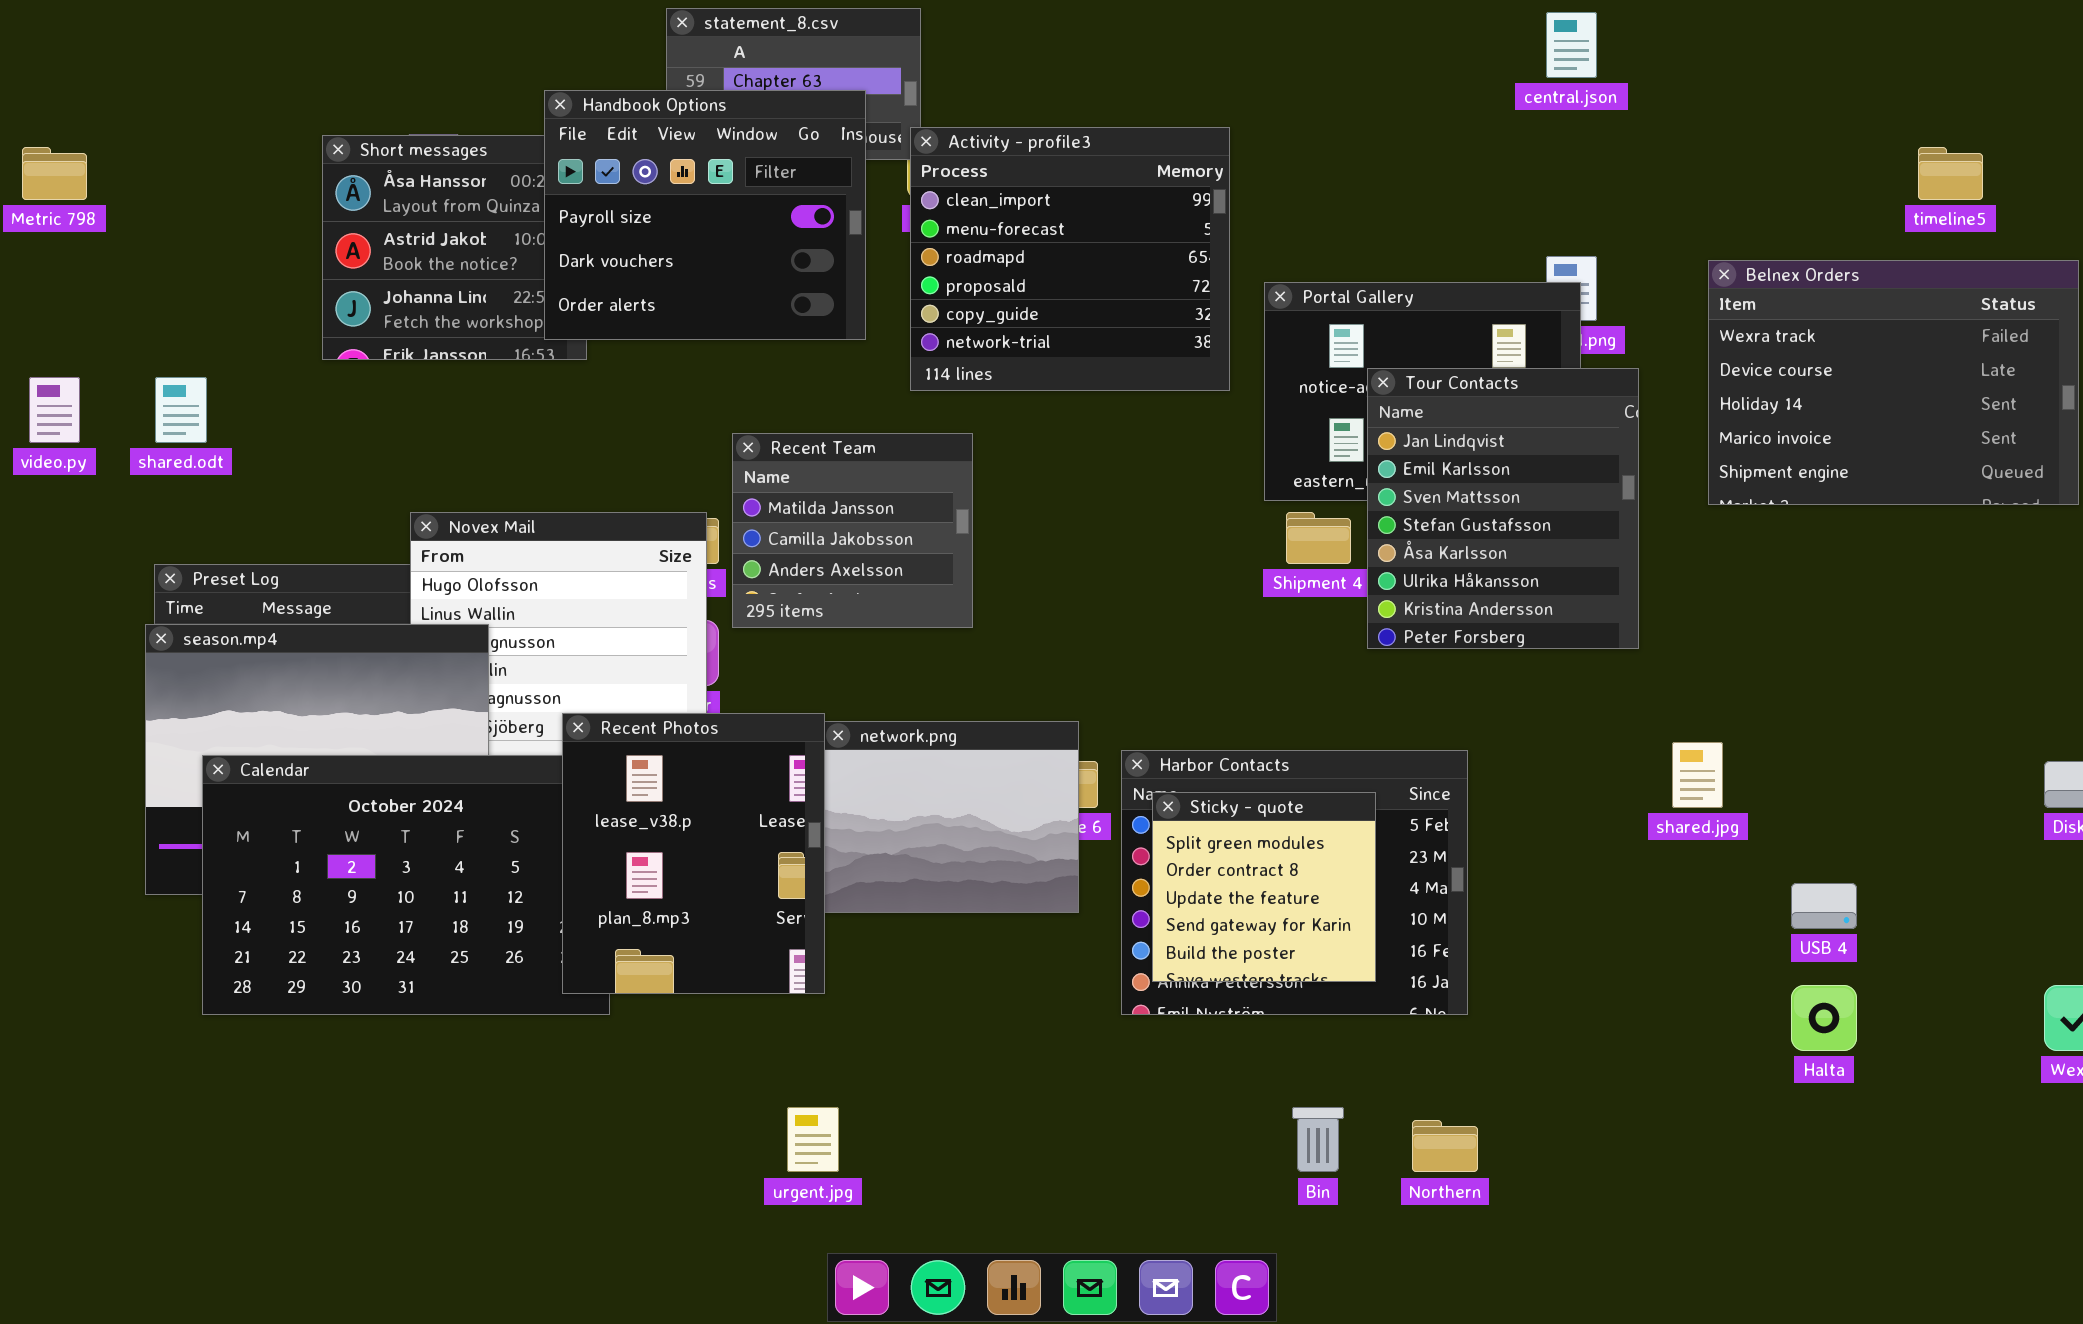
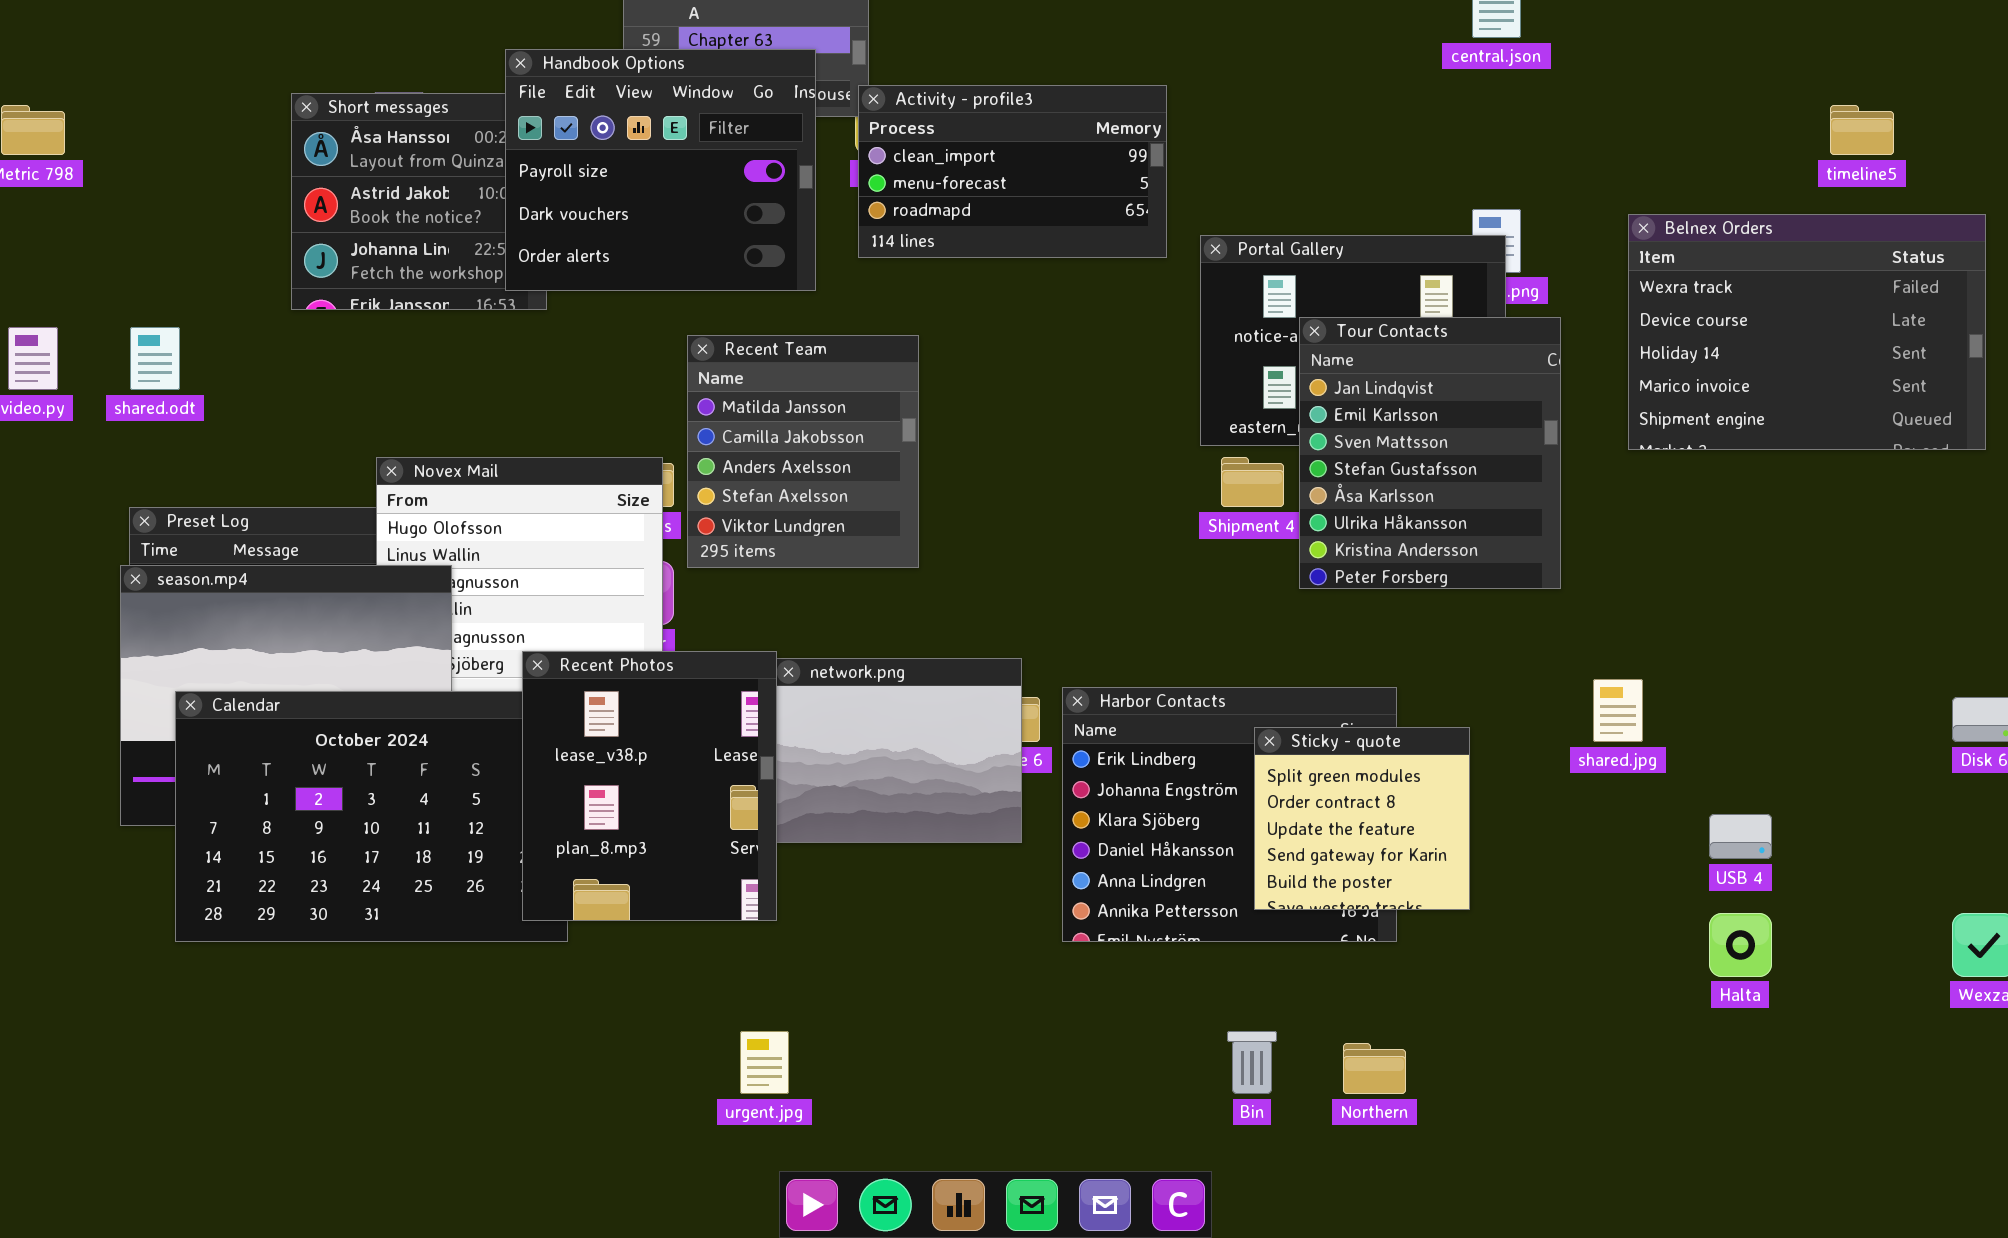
Activity - profile3: [910,127,1230,391] -> [858,85,1167,258], resized
Recent Team: [732,433,973,628] -> [687,335,919,568], resized
Sticky - quote: [1152,792,1376,982] -> [1254,727,1470,910], moved

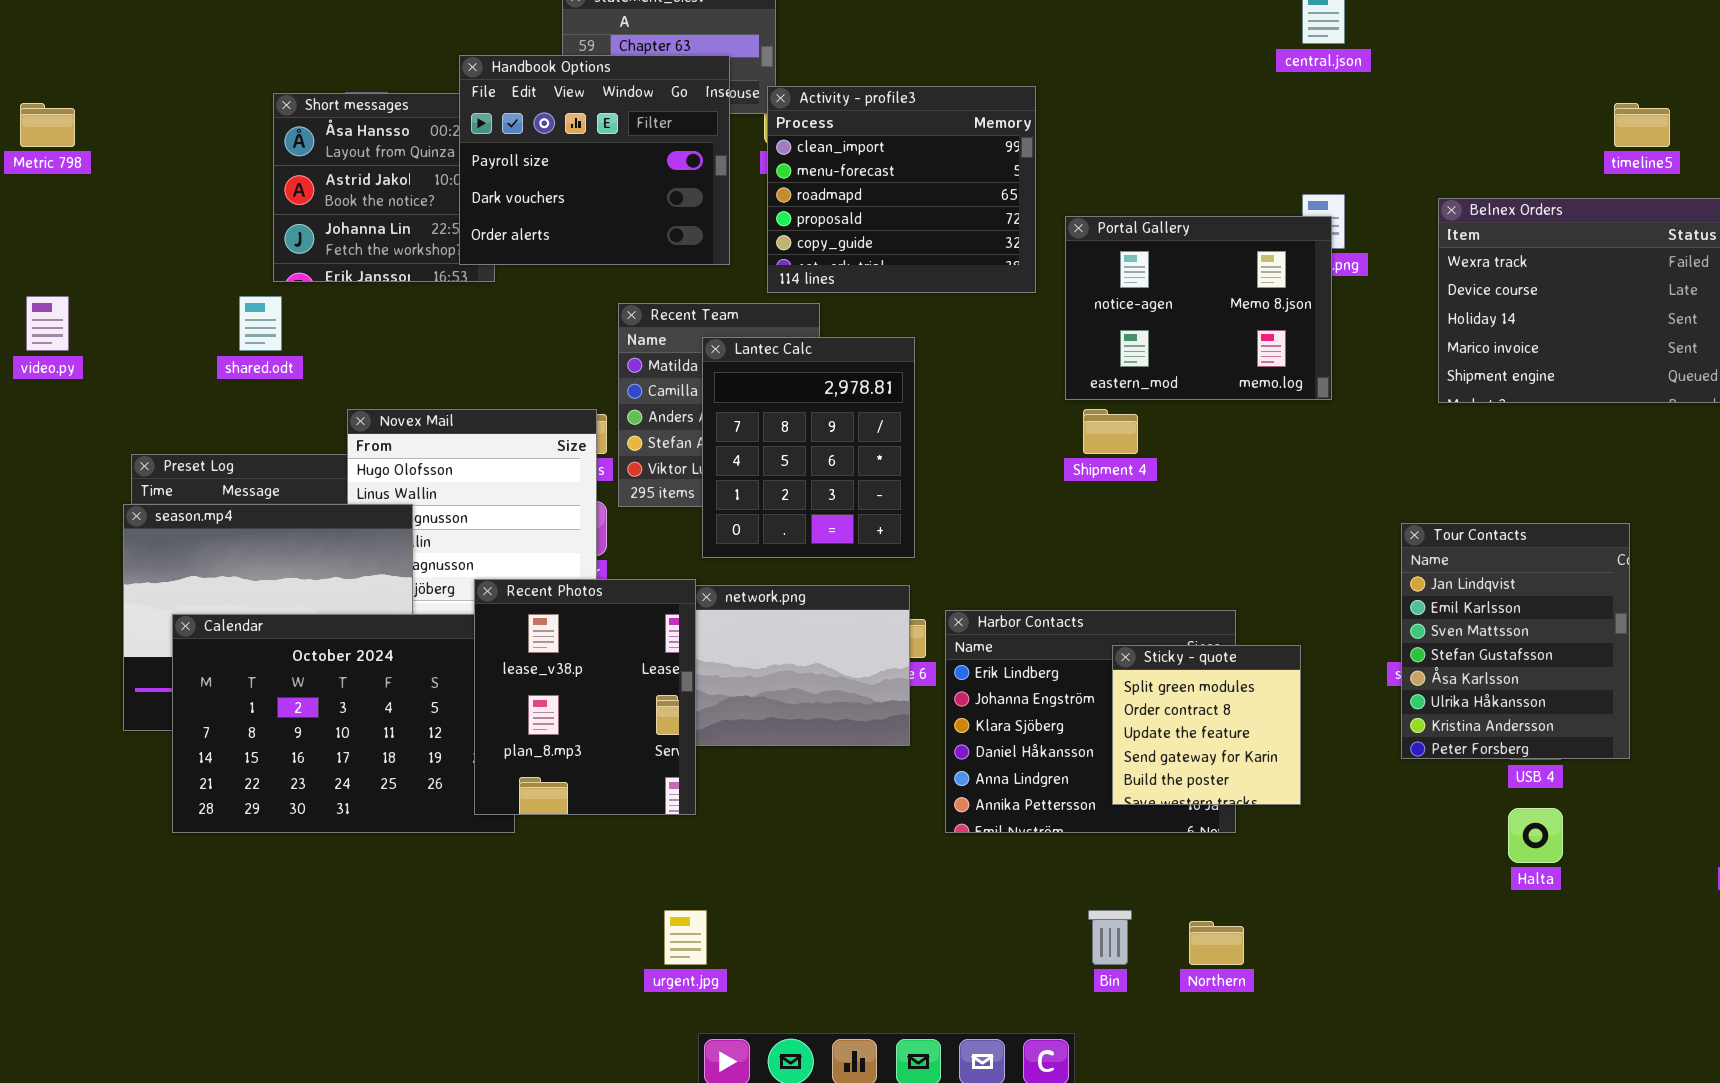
Activity - profile3: [858,85,1167,258] -> [767,86,1036,293], resized
Tour Contacts: [1299,317,1561,589] -> [1401,523,1630,759], moved
shared.odt: [130,327,180,390] -> [239,296,282,351], moved
Lantec Calc: none -> [702,337,915,558], opened

